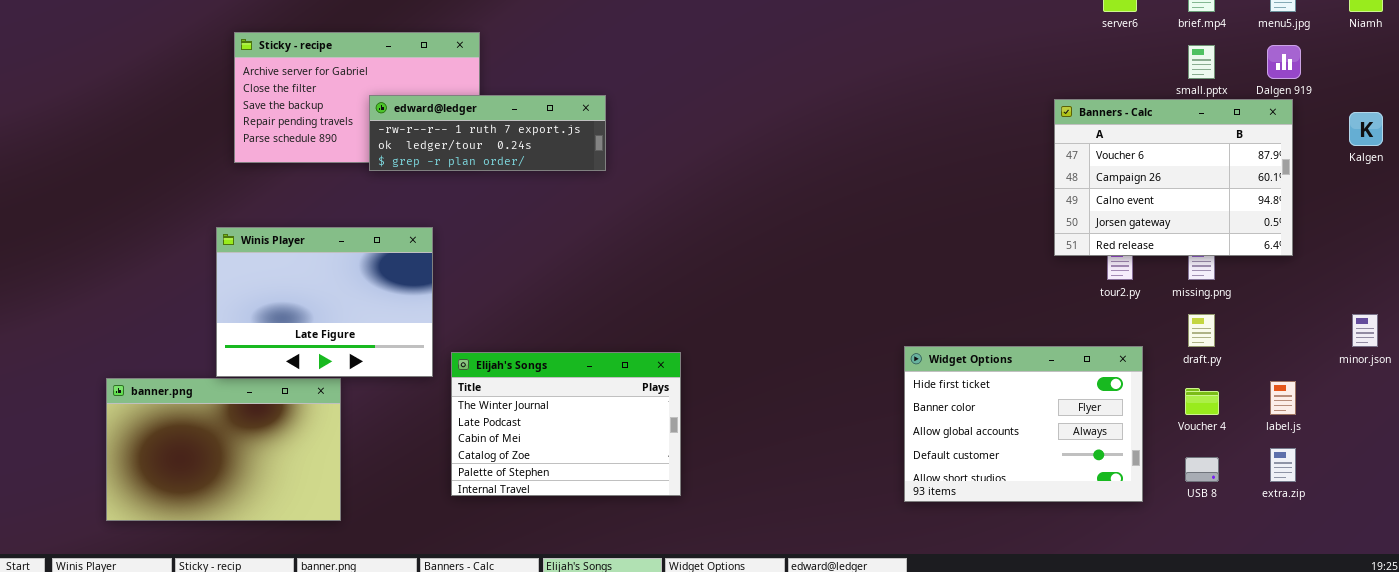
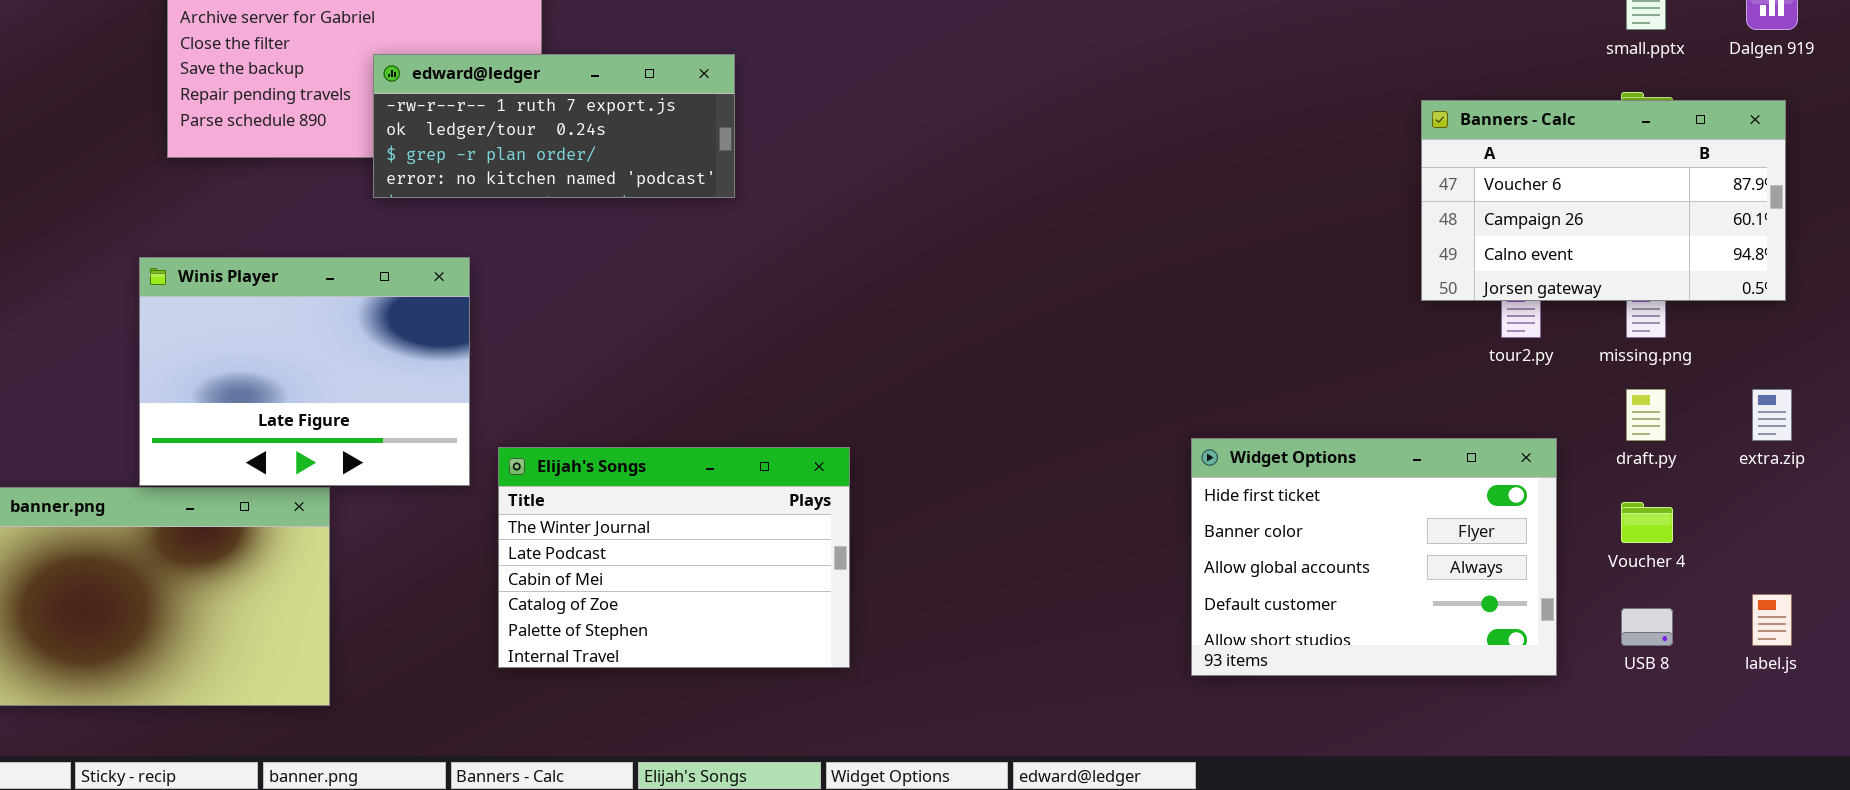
edward@ledger: [369,95,606,171] -> [373,54,735,198], resized
Banners - Calc: [1054,99,1293,256] -> [1421,100,1786,301], resized
label.js: [1270,381,1296,415] -> [1752,594,1792,646], moved
extra.zip: [1270,448,1296,482] -> [1752,389,1792,441], moved

